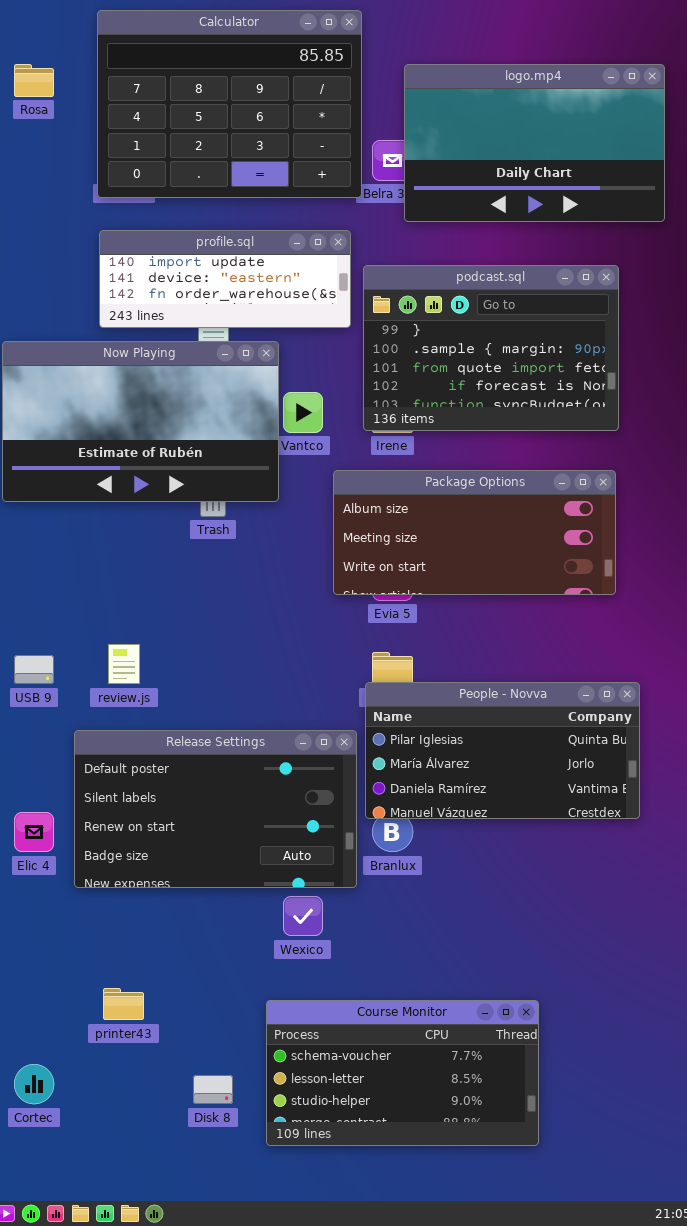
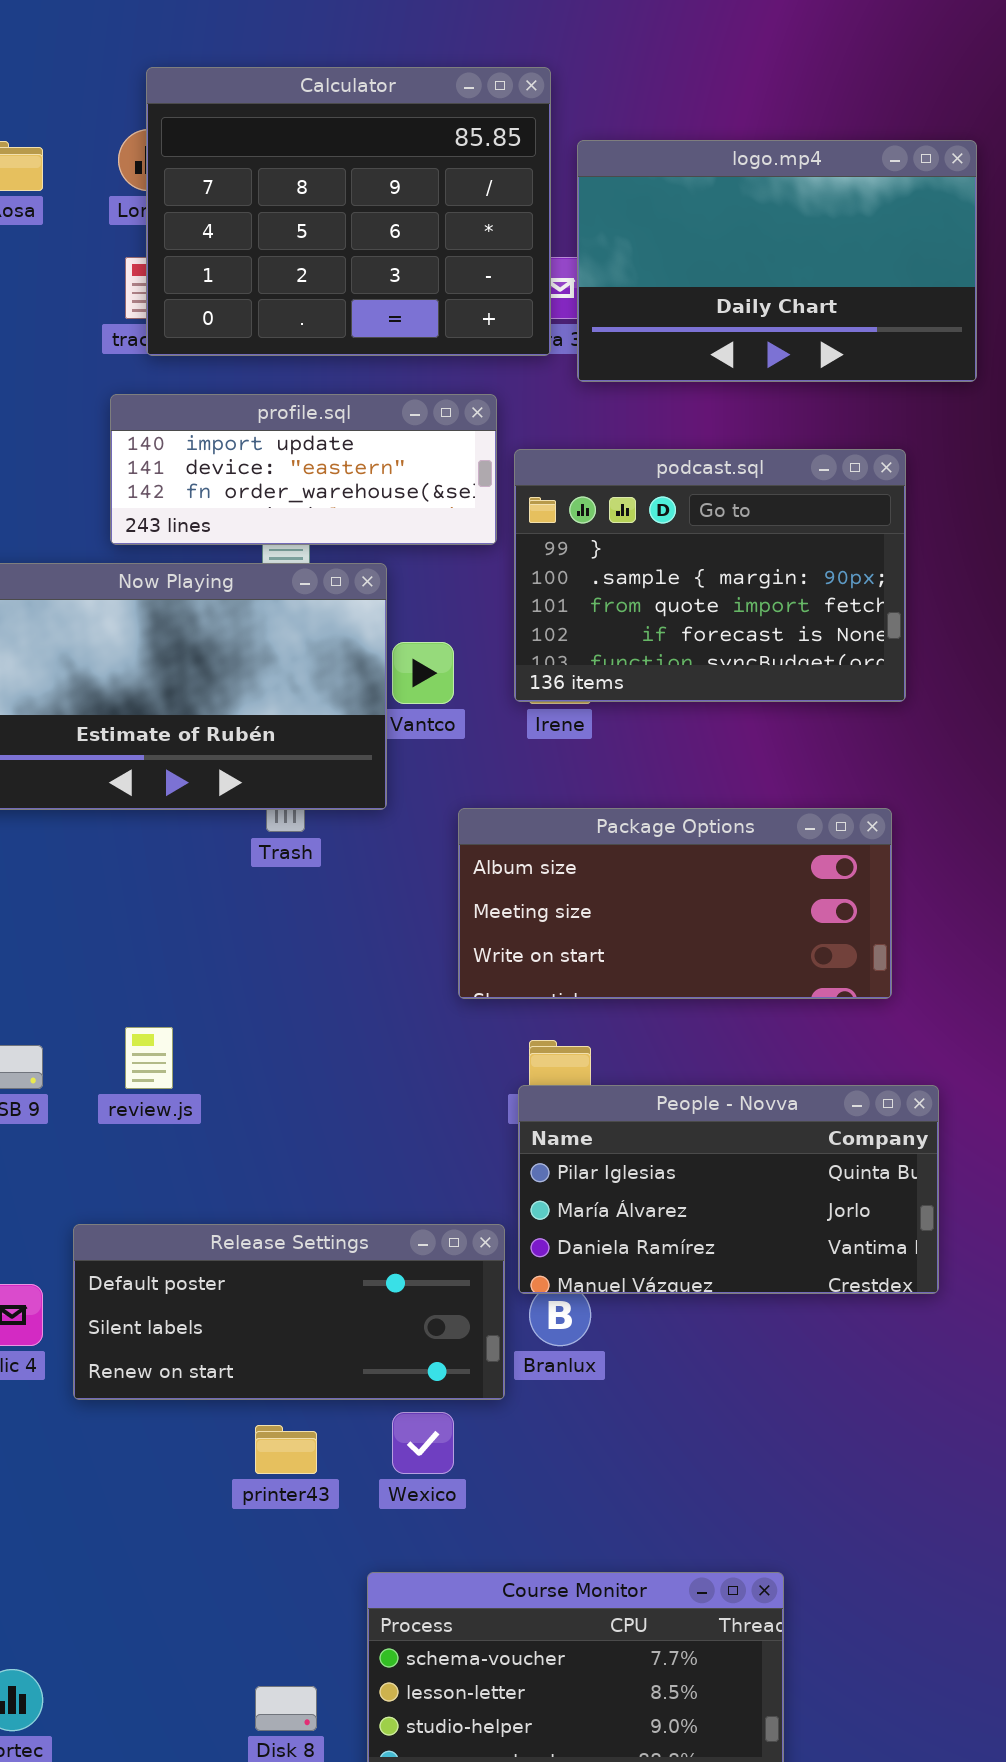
Calculator: [97,10,362,198] -> [146,67,551,356], moved
Package Options: [333,470,616,595] -> [458,808,892,999], moved
Release Settings: [74,730,357,888] -> [73,1224,505,1400], resized
printer43: [103,988,144,1020] -> [255,1425,317,1474], moved

